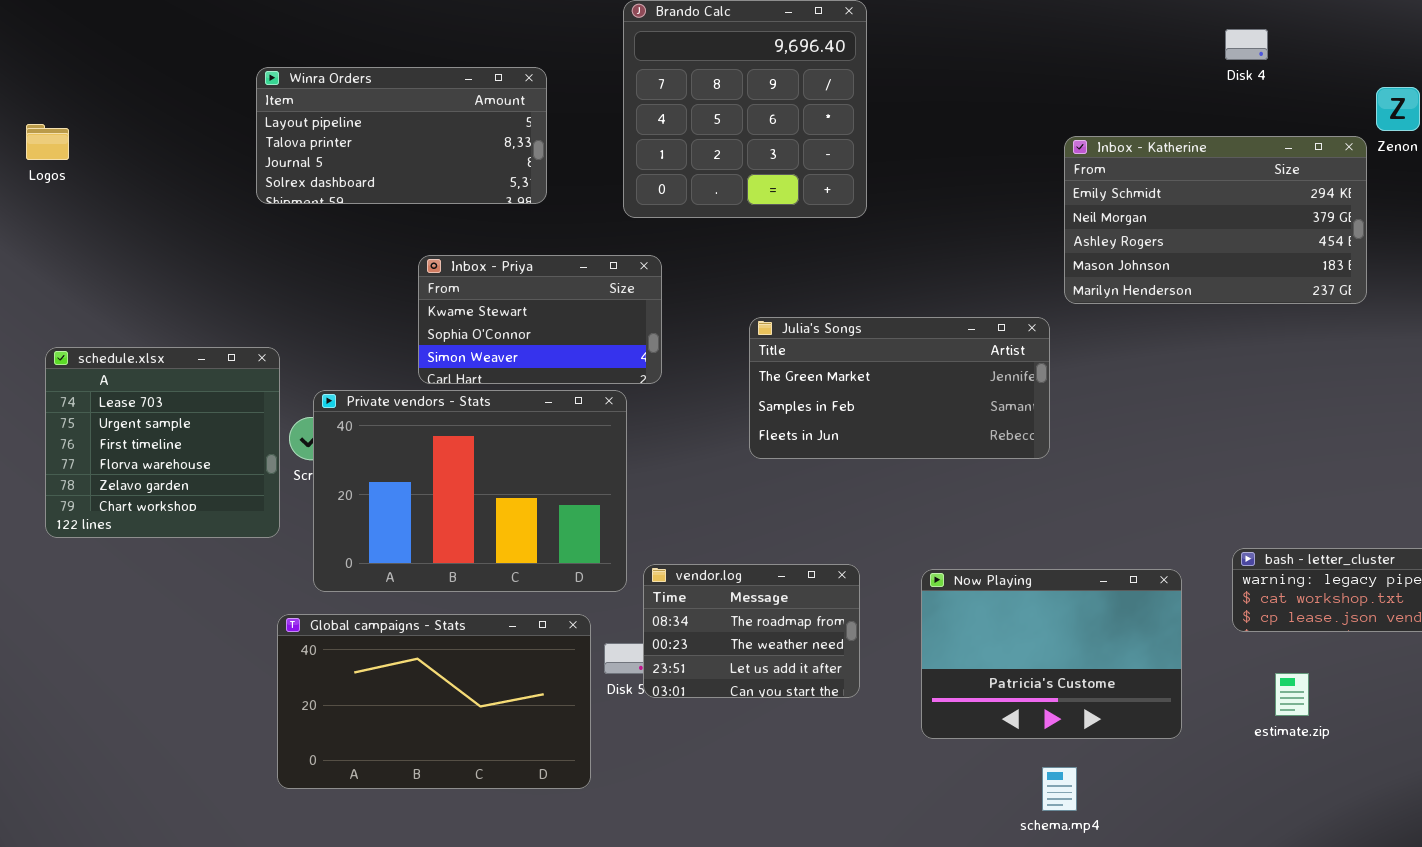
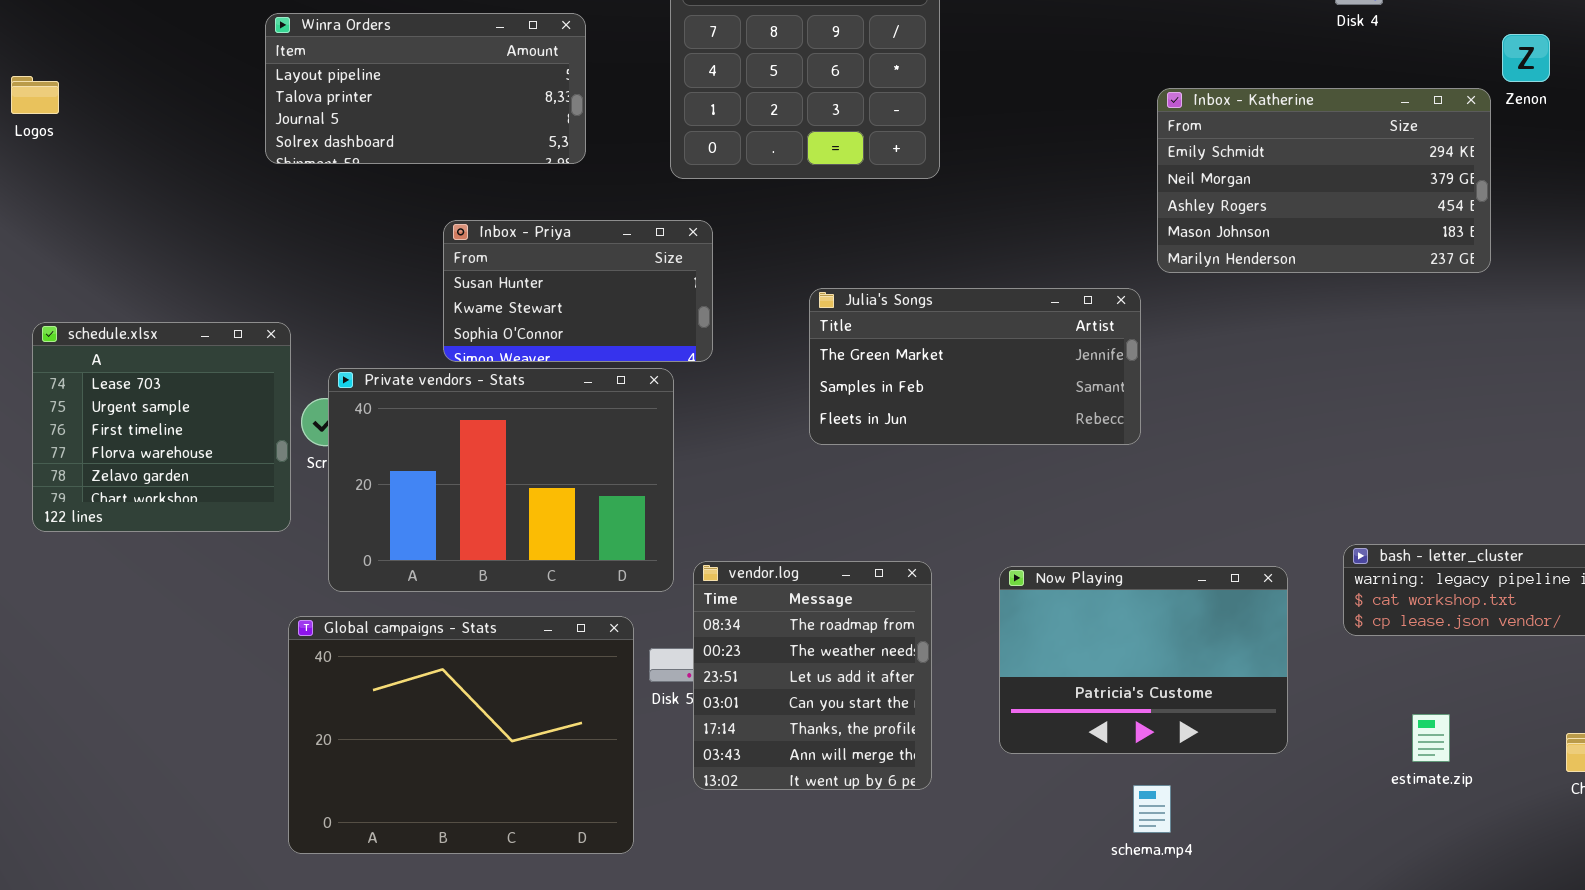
Inbox - Priya: [418,255,662,384] -> [443,220,713,362], scrolled up 1 row
vendor.log: [643,564,860,698] -> [693,561,932,790], resized
Global campaigns - Stats: [277,614,591,789] -> [288,616,634,854], resized
estimate.zip: [1275,673,1309,716] -> [1412,714,1450,762], moved

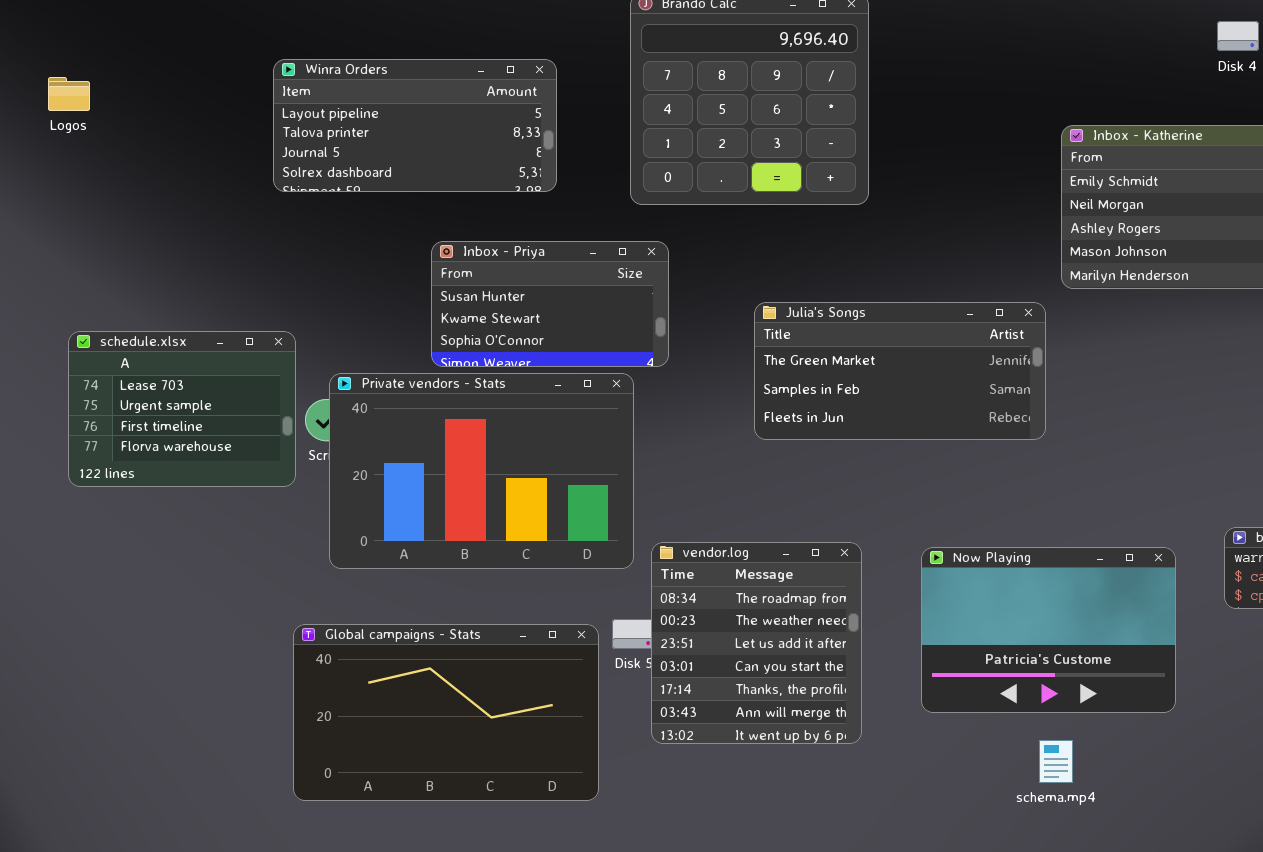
Logos: [11,76,59,114] -> [48,77,90,111], moved
schedule.xlsx: [32,322,291,532] -> [68,331,296,487], resized
Global campaigns - Stats: [288,616,634,854] -> [293,624,599,801], resized

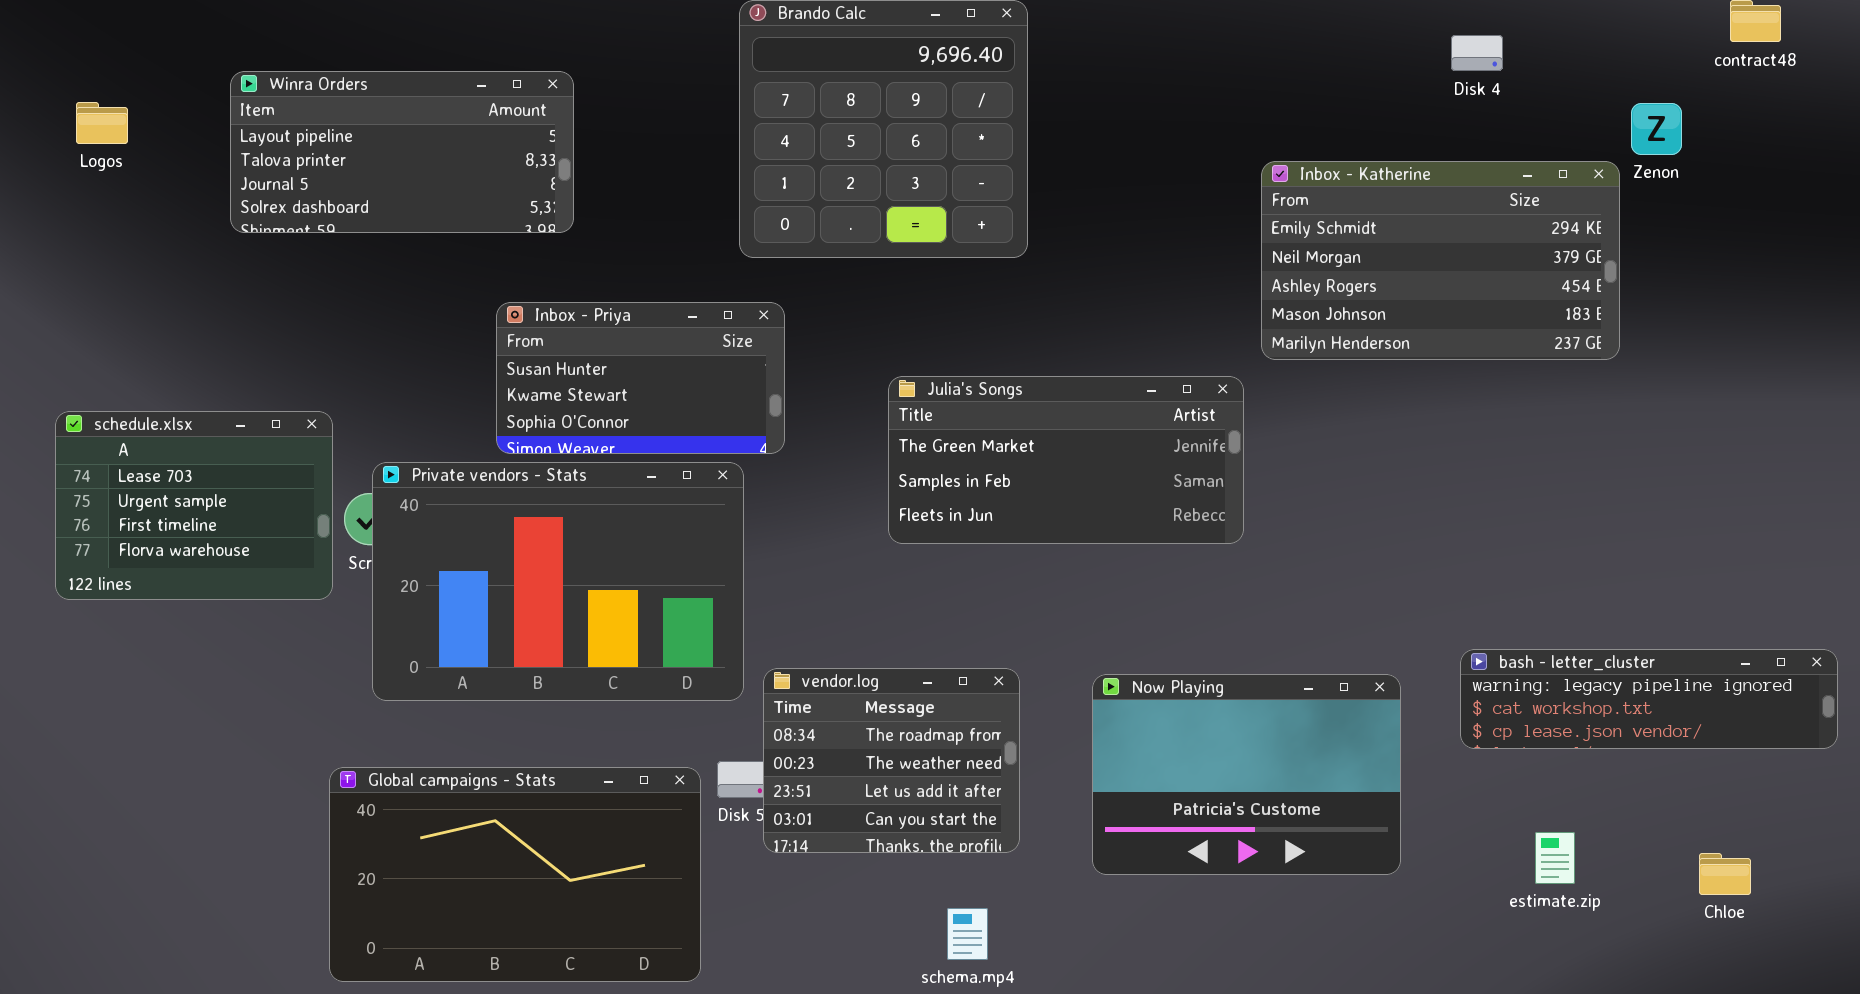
Winra Orders: [273,59,557,192] -> [230,71,574,233], moved
Logos: [48,77,90,111] -> [76,102,128,144], moved
vendor.log: [651,542,862,744] -> [763,668,1020,853], resized
schema.mp4: [1039,740,1073,783] -> [947,908,988,960], moved

